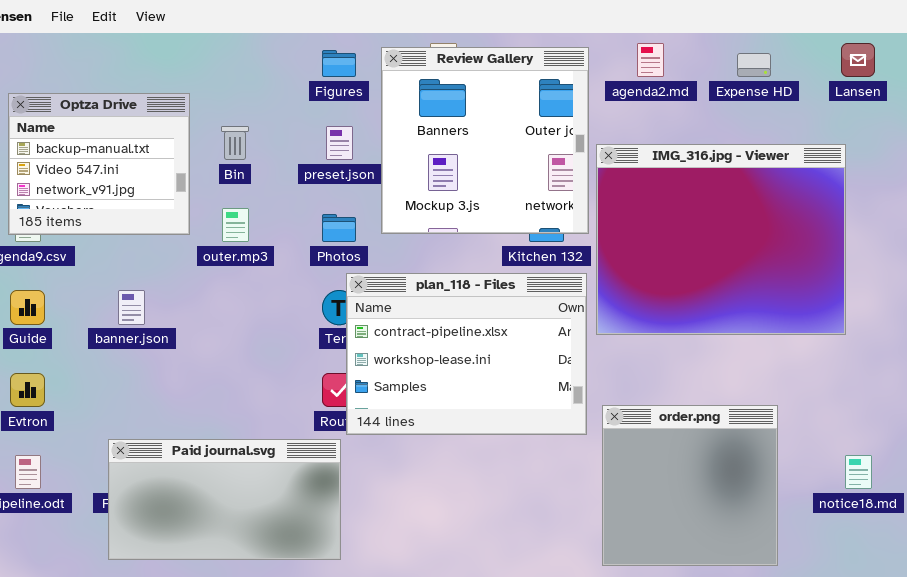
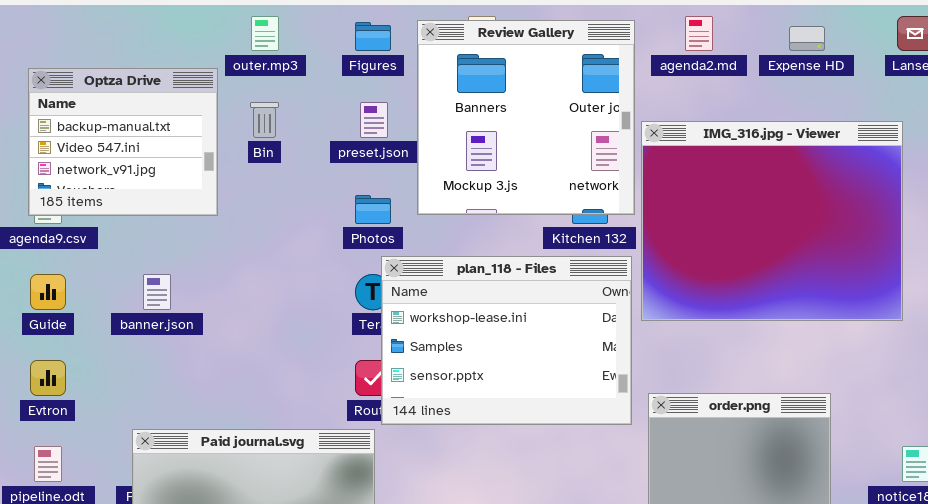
outer.mp3: [222,208,249,242] -> [251,16,279,51], moved
plan_118 - Files: [346,273,587,435] -> [381,256,632,425], scrolled down 1 row

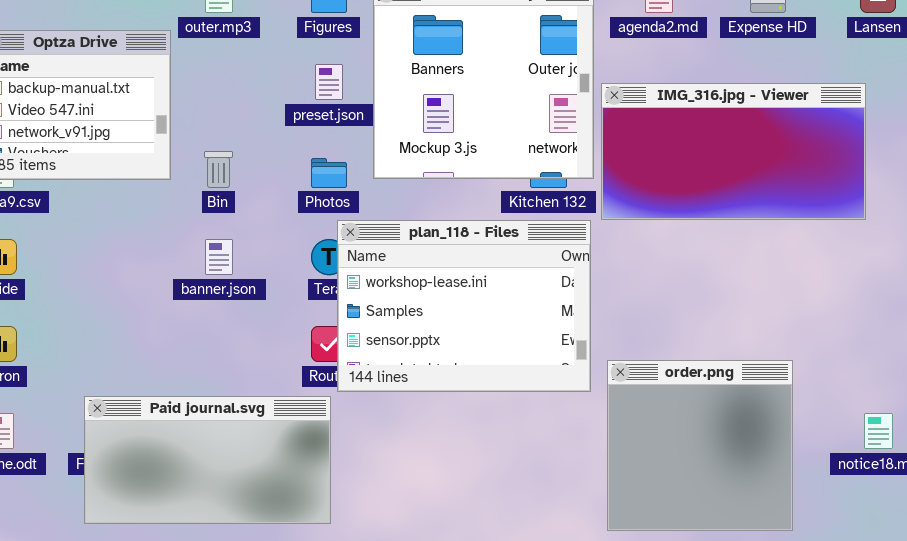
Bin: [250,102,279,138] -> [204,151,233,188], moved
IMG_316.jpg - Viewer: [641,121,903,321] -> [601,83,866,220], resized
banner.json: [143,274,171,310] -> [205,239,233,275], moved

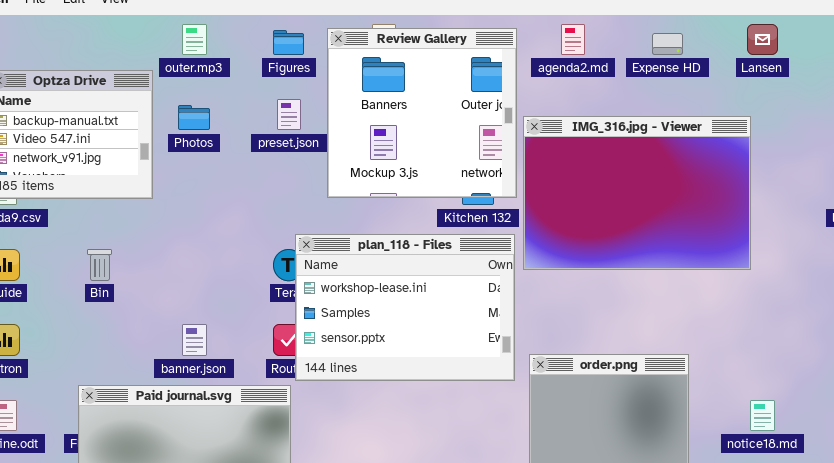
IMG_316.jpg - Viewer: [601,83,866,220] -> [523,116,751,270], resized
Bin: [204,151,233,188] -> [87,249,112,281], moved
Photos: [311,158,347,188] -> [178,105,210,130], moved
banner.json: [205,239,233,275] -> [182,324,207,356], moved

